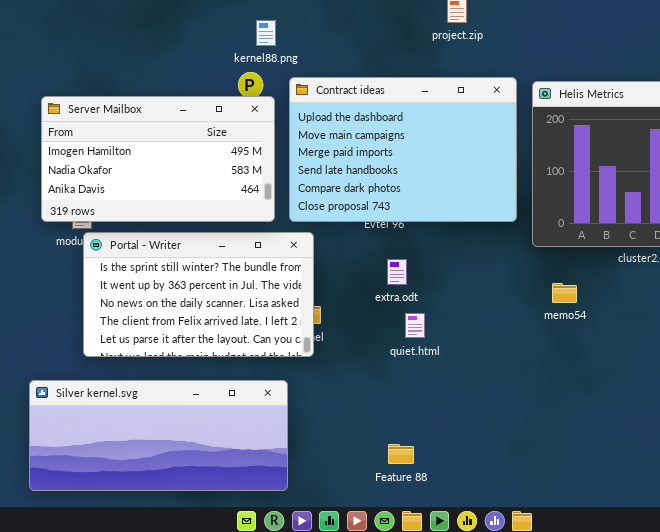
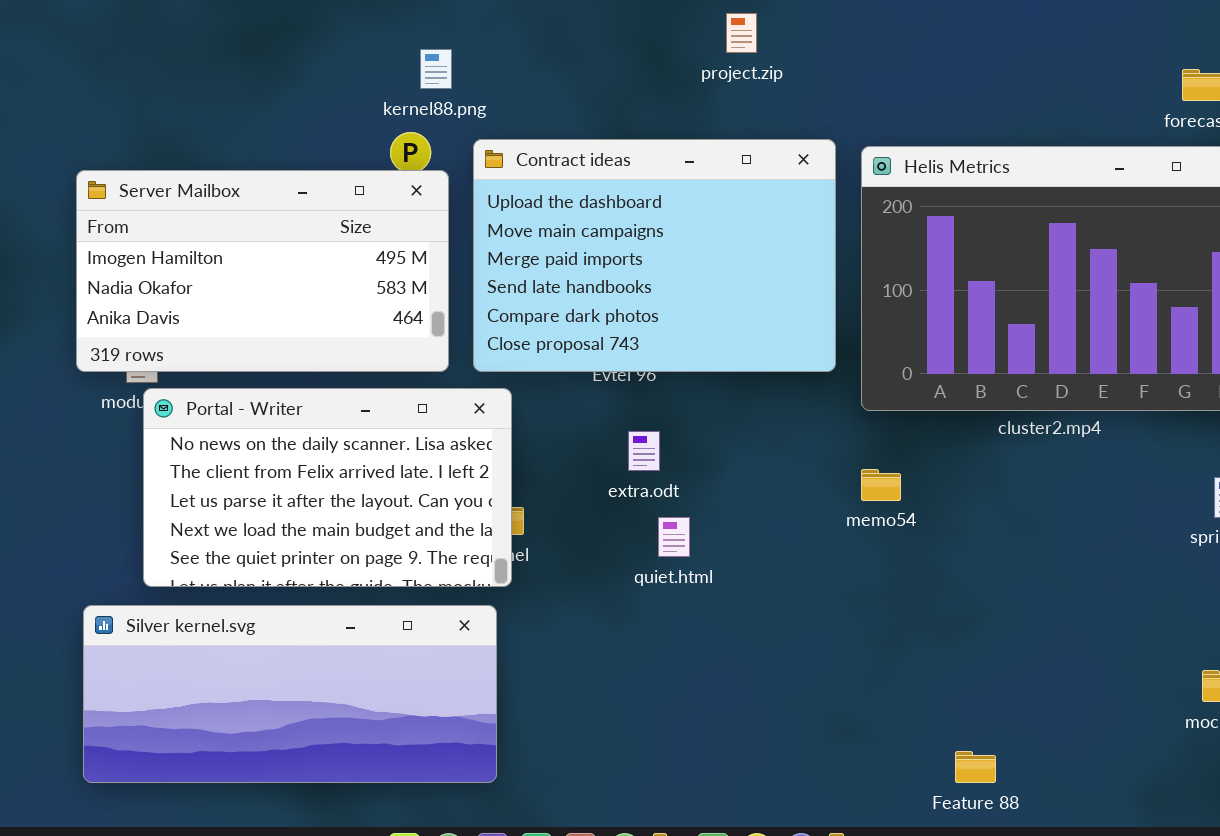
Portal - Writer: [83,232,314,357] -> [143,388,512,587], scrolled down 2 rows
memo54: [552,283,577,303] -> [861,469,901,501], moved
Silver kernel.svg: [29,380,288,491] -> [83,605,497,783], moved
Feature 88: [388,444,414,464] -> [955,751,996,783], moved

